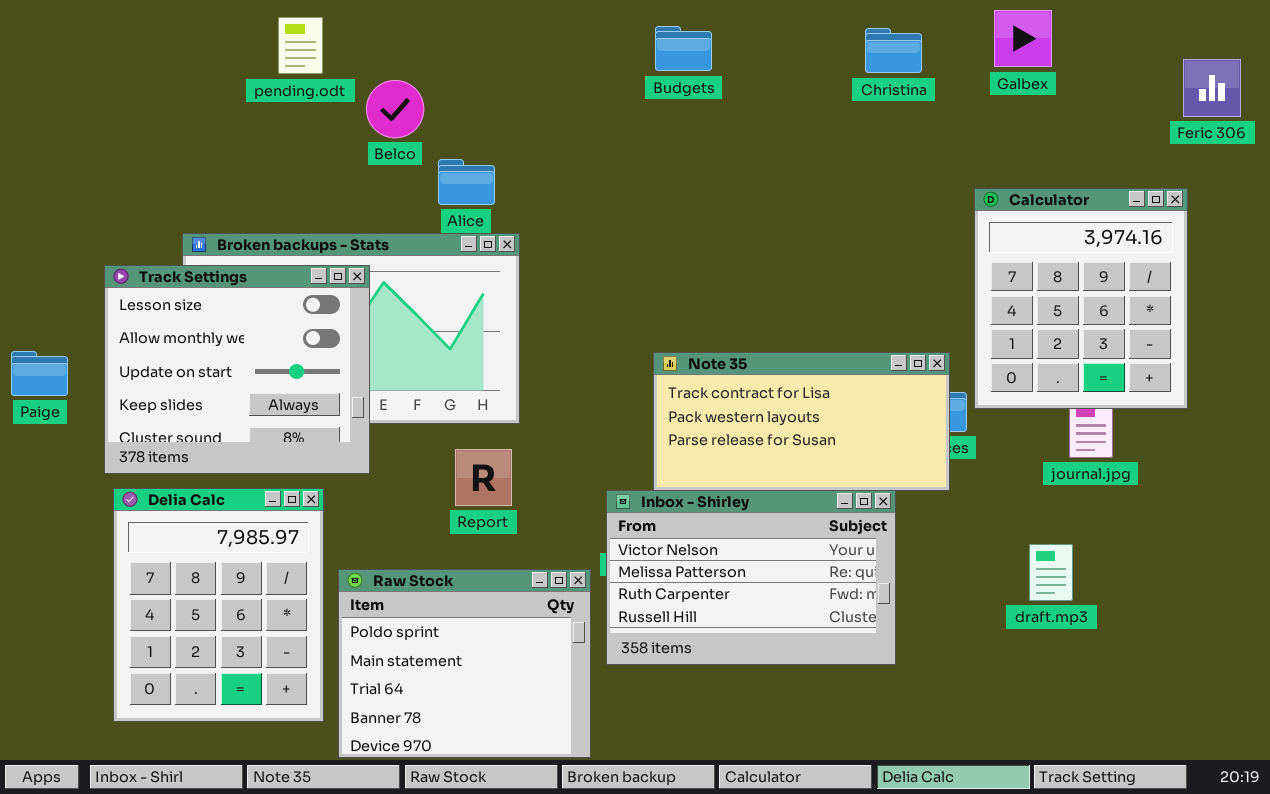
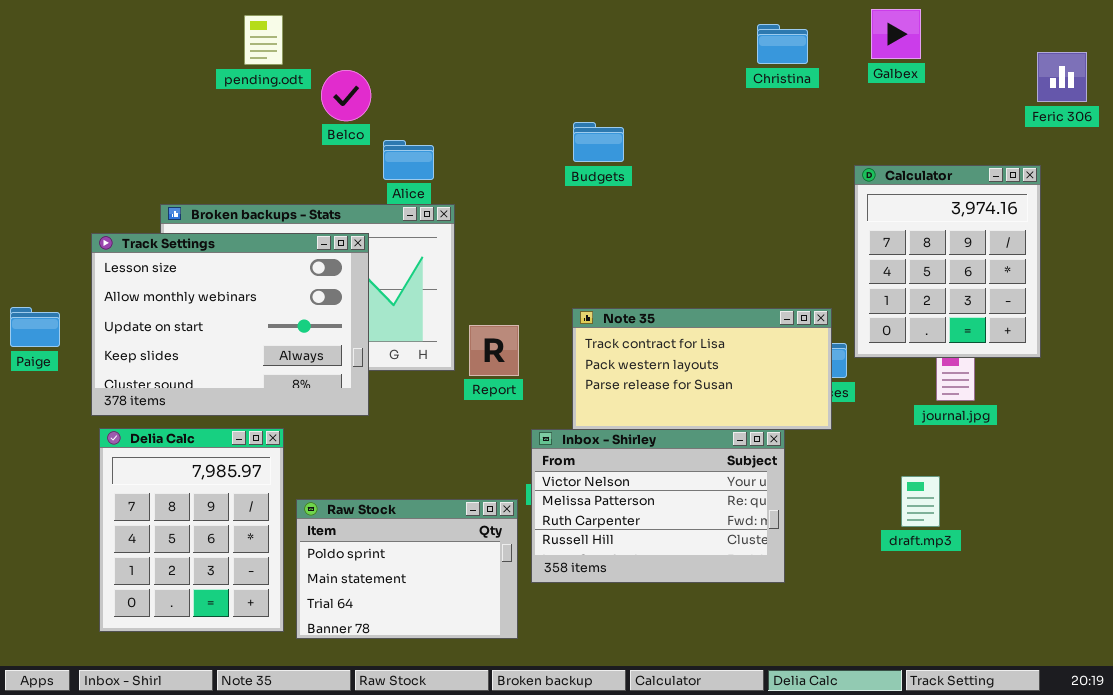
Budgets: [655,26,712,71] -> [573,122,624,162], moved
Track Settings: [104,265,370,474] -> [91,233,369,416], resized
Report: [455,449,512,506] -> [469,325,519,376], moved
Raw Stock: [338,569,591,758] -> [296,499,518,639], resized

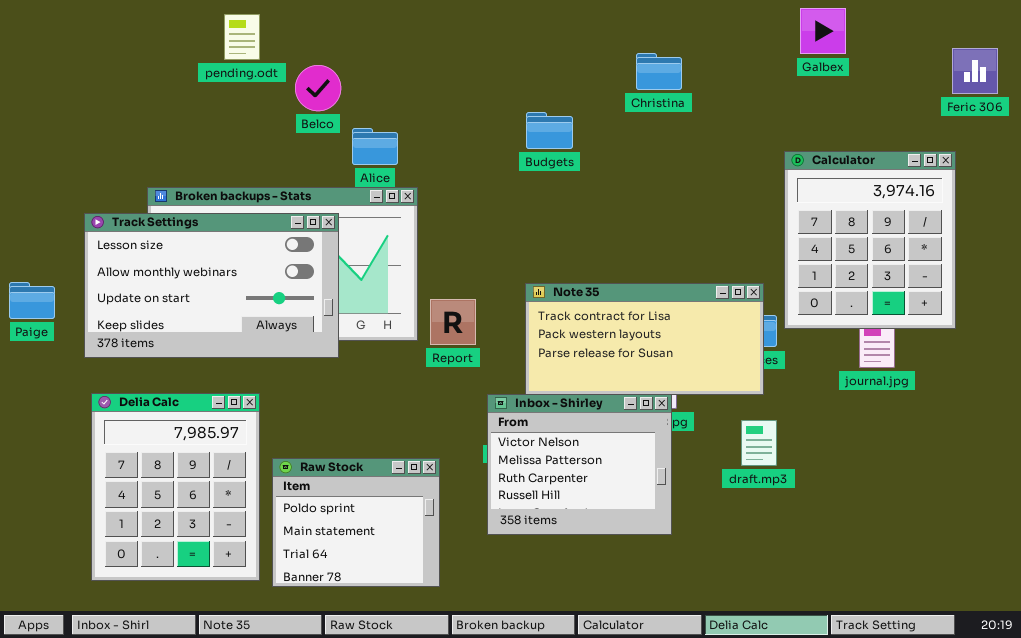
Christina: [757,24,808,64] -> [636,53,682,90], moved
Track Settings: [91,233,369,416] -> [84,213,339,358], resized
Inbox - Shirley: [531,429,785,583] -> [487,394,672,535], resized
draft.mp3: [901,476,940,527] -> [741,420,777,466], moved
Raw Stock: [296,499,518,639] -> [272,458,440,587], resized

